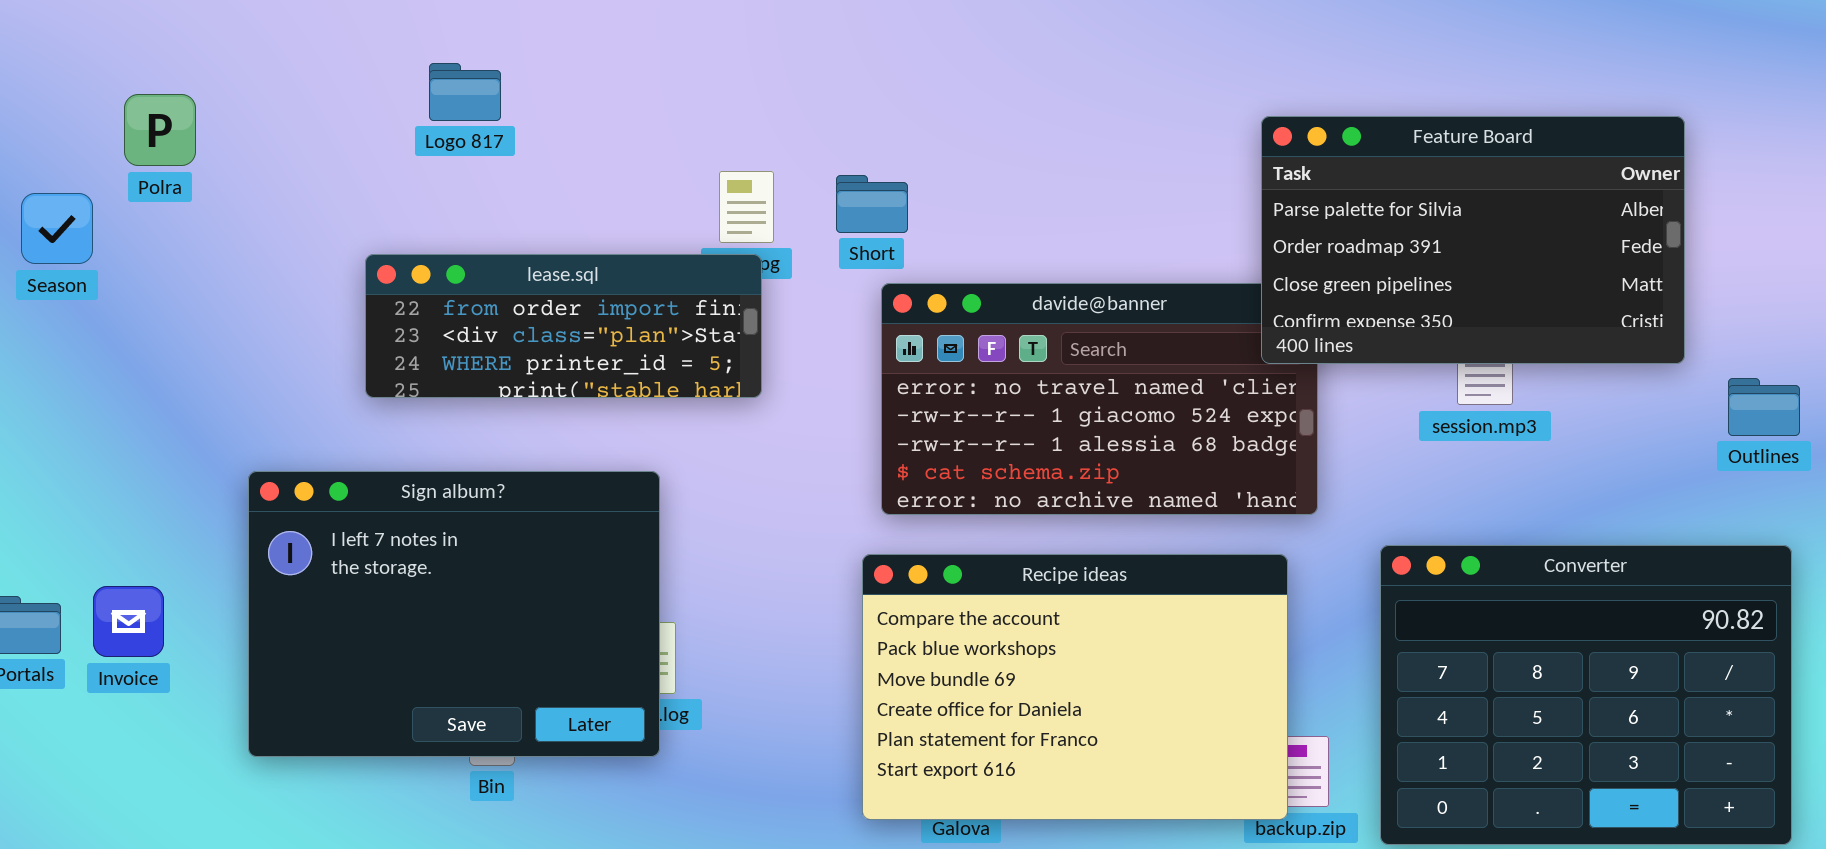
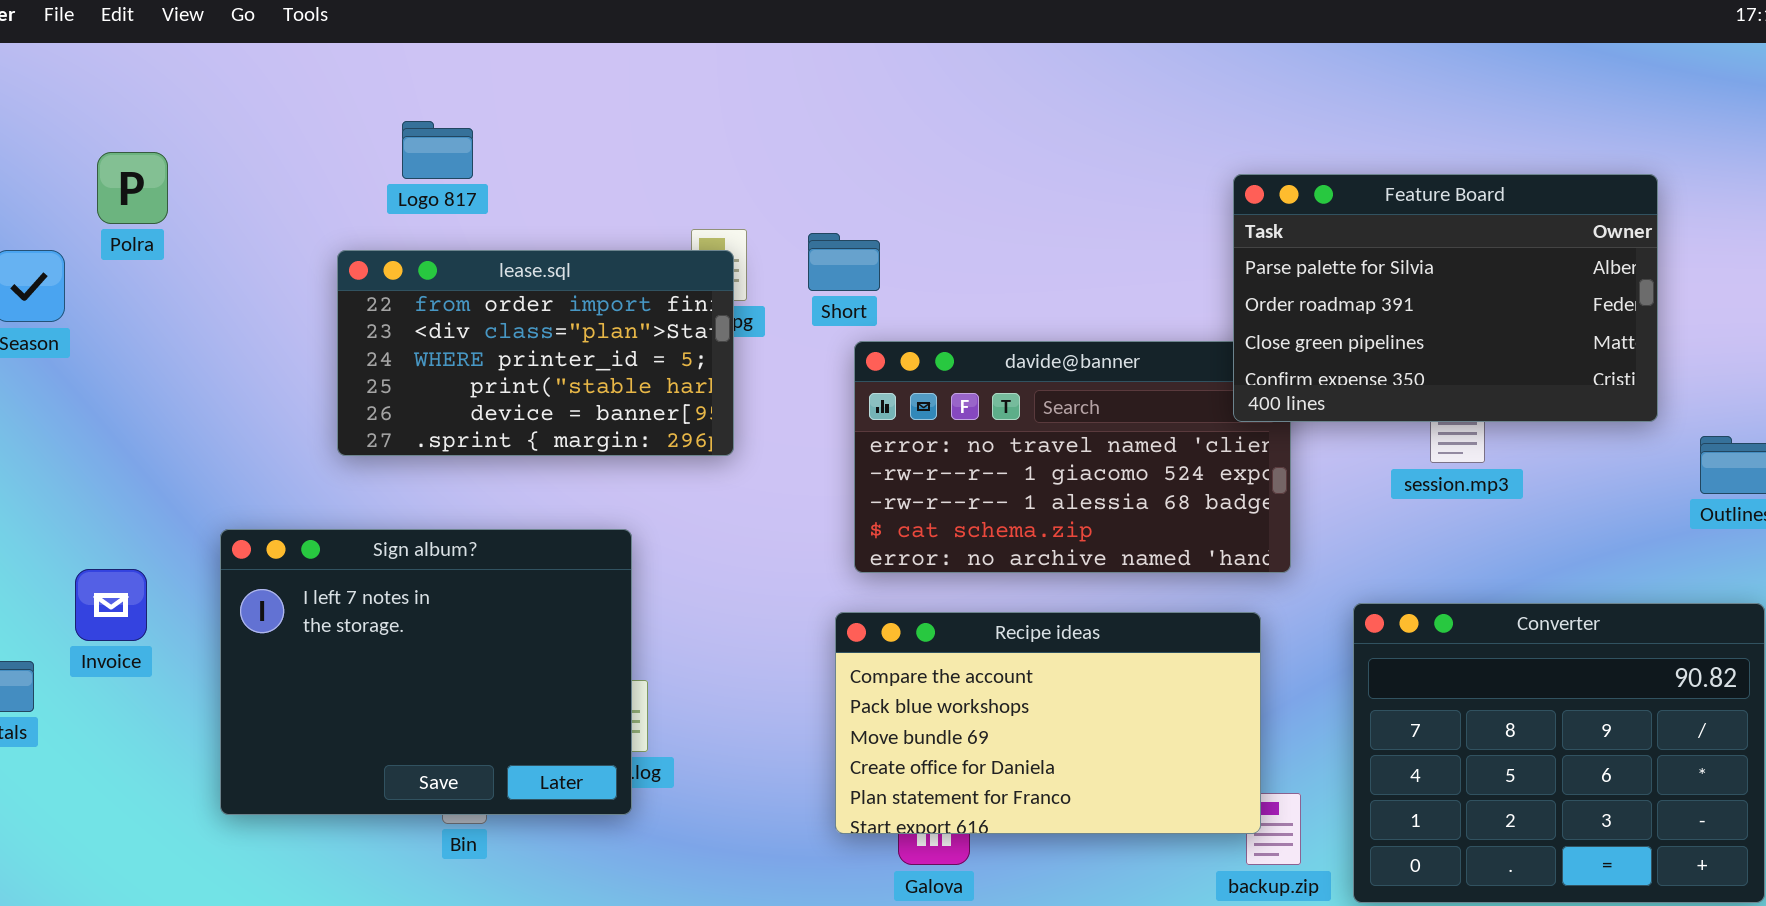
lease.sql: [365,254,762,398] -> [337,250,734,456], resized
Recipe ideas: [862,554,1288,820] -> [835,612,1261,834], resized
Invoice: [93,586,164,657] -> [75,569,147,641], moved

